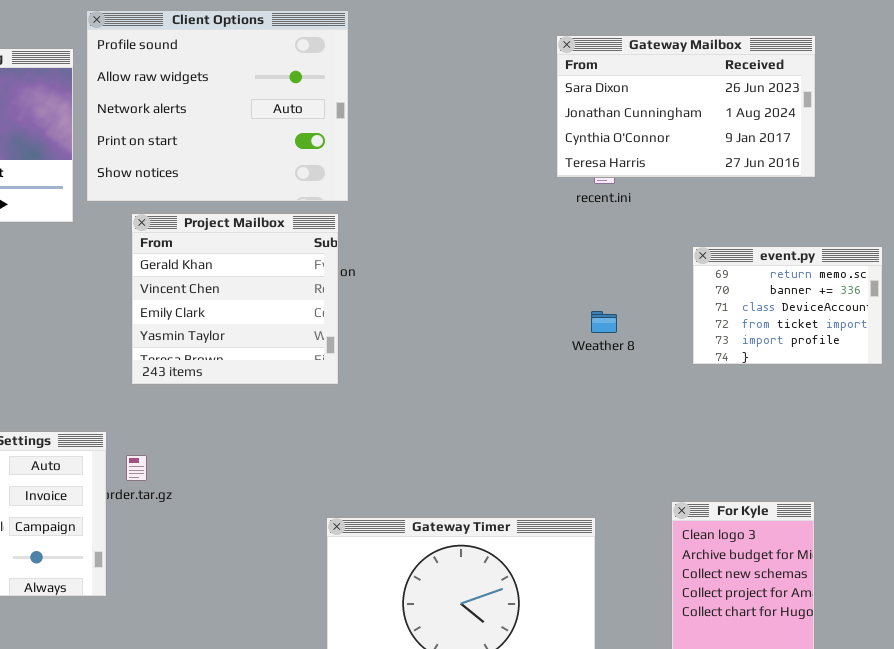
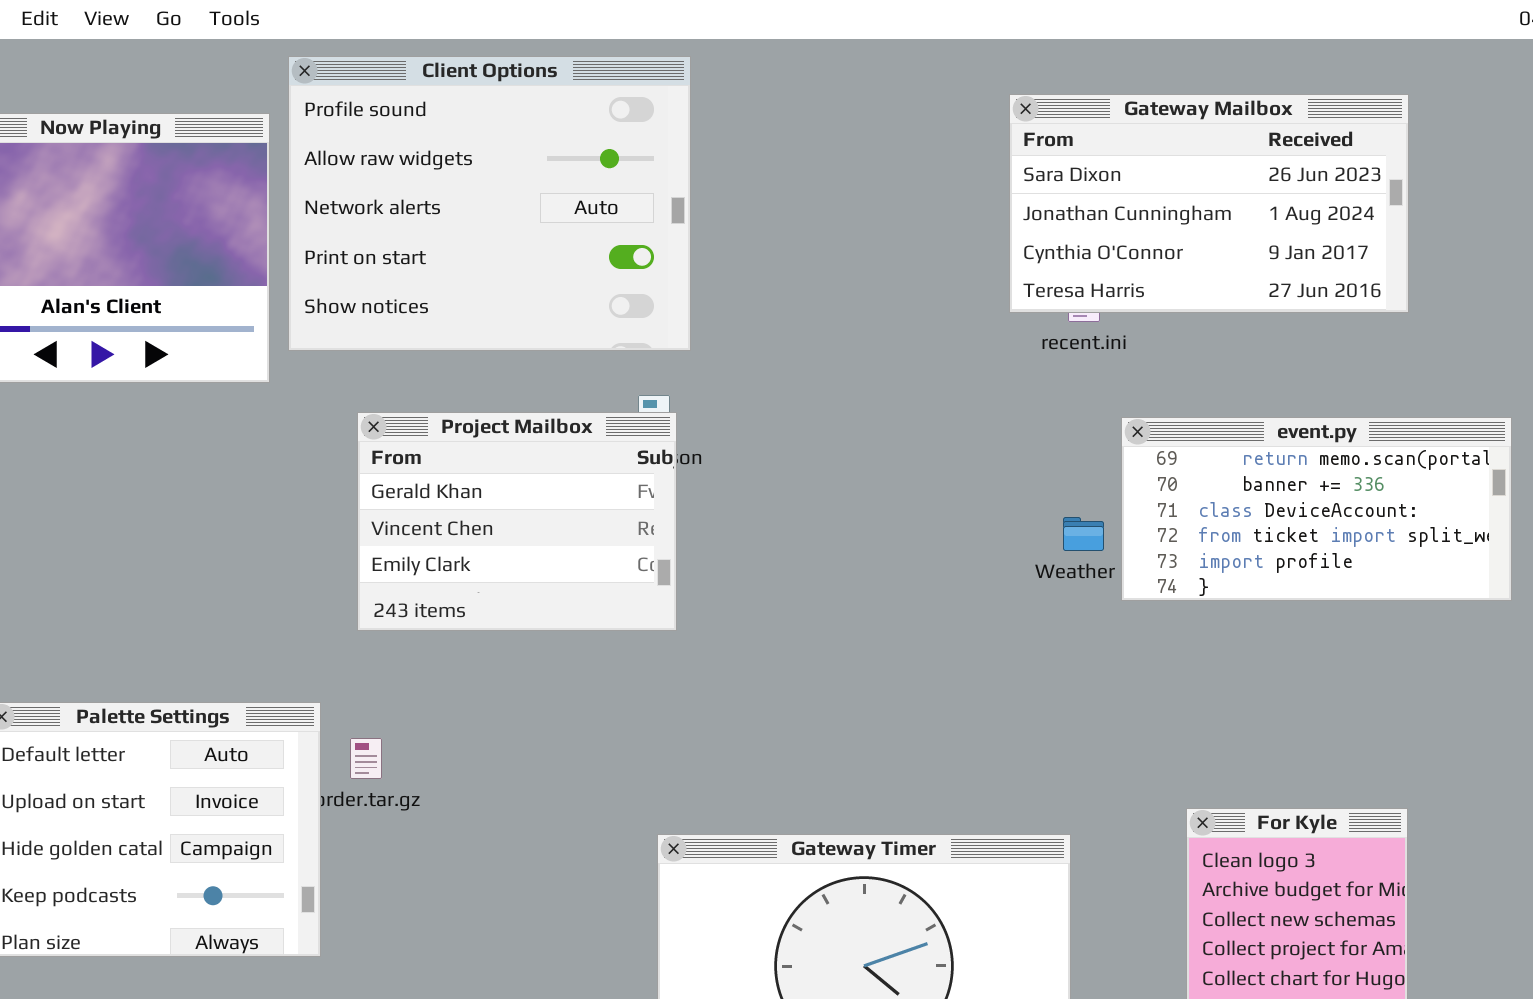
Project Mailbox: [131,213,339,385] -> [357,412,677,631], resized
event.py: [692,246,883,365] -> [1121,417,1512,601], resized

